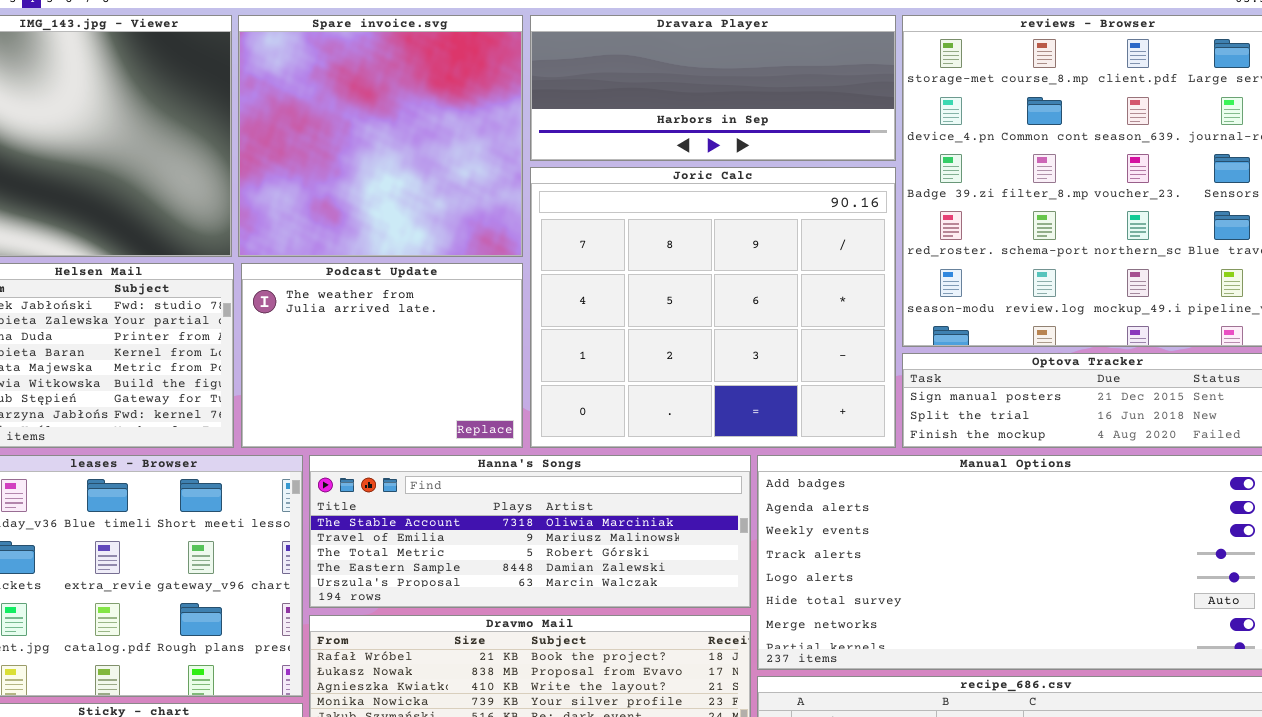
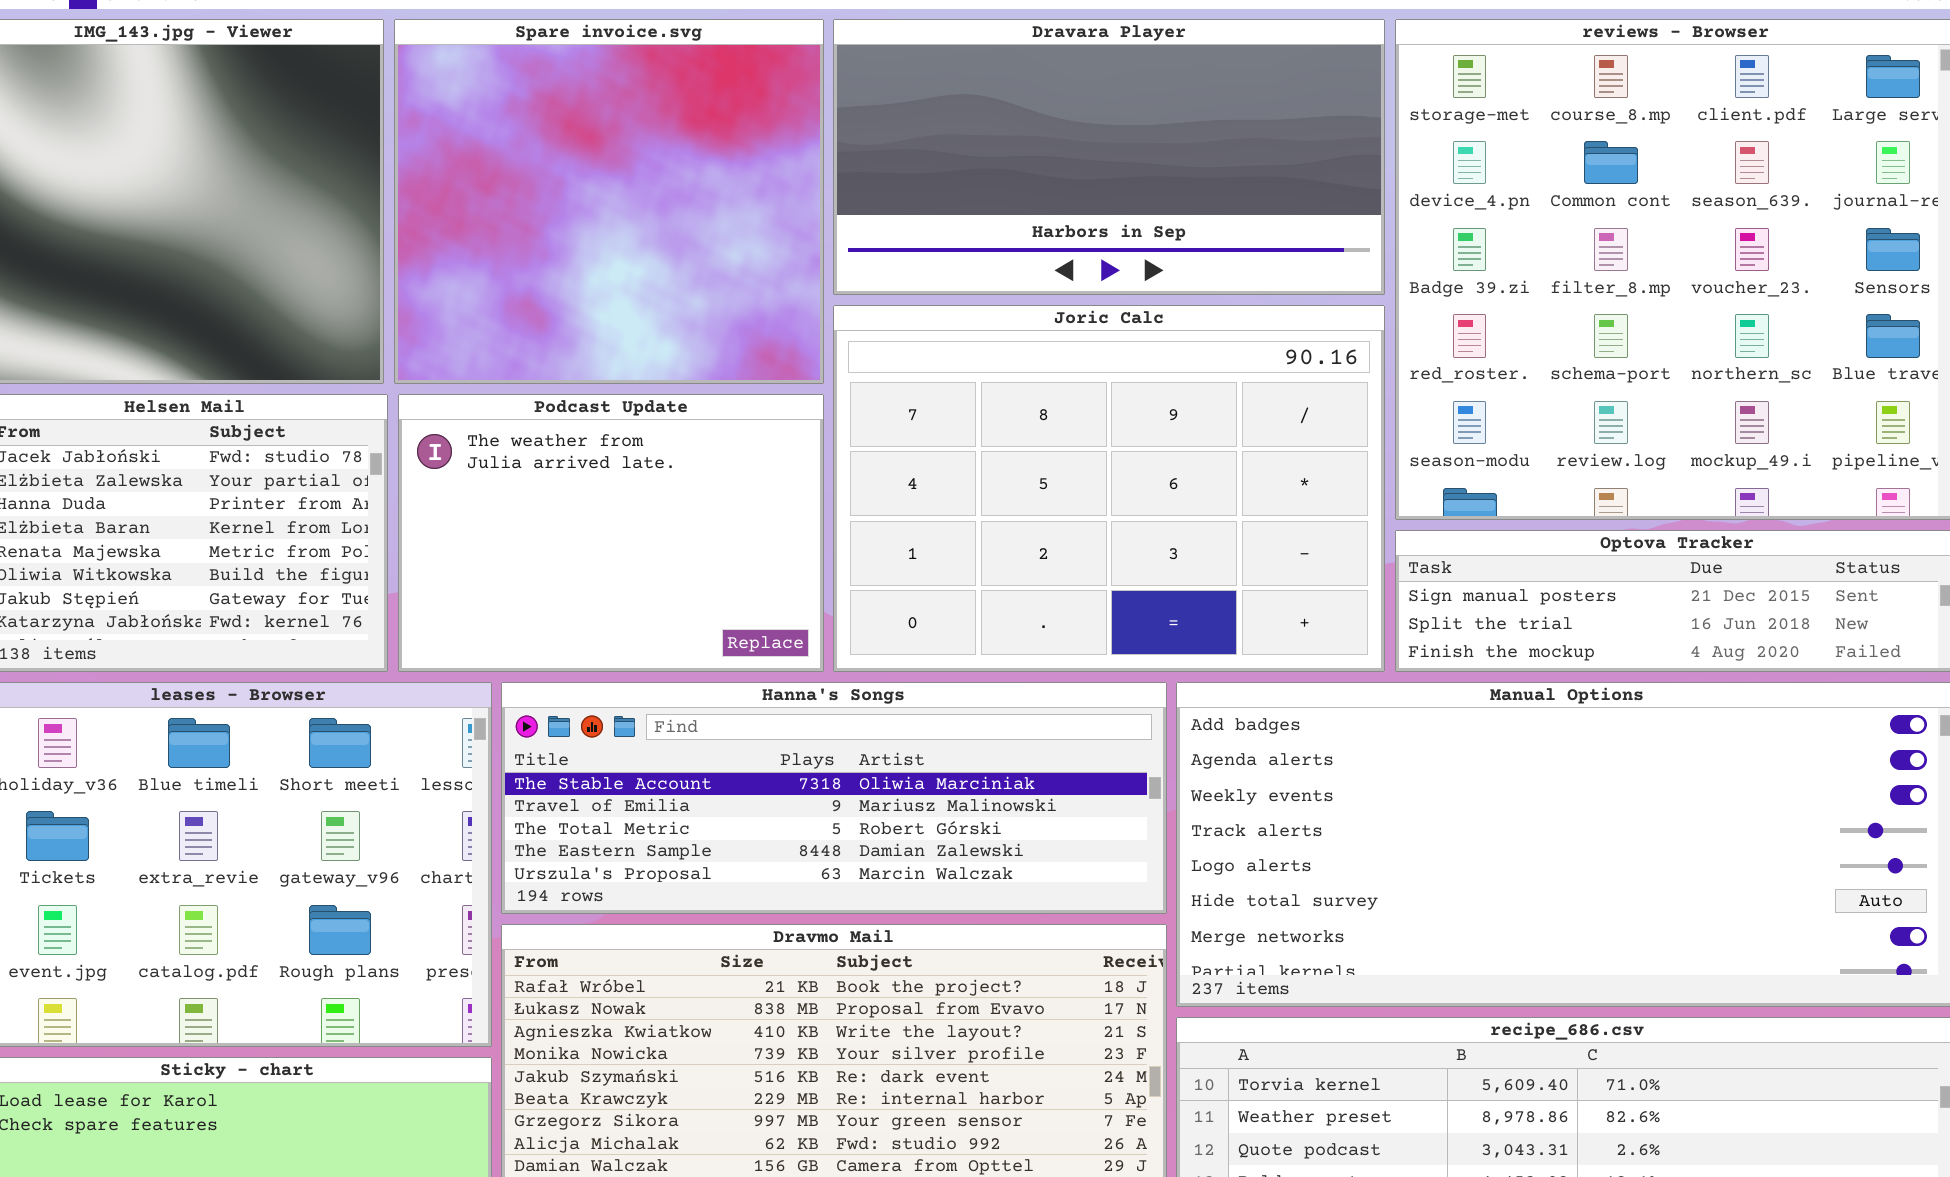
Dravara Player: [530,15,896,161] -> [833,19,1385,295], resized
Joric Calc: [530,167,896,448] -> [833,305,1385,672], resized

